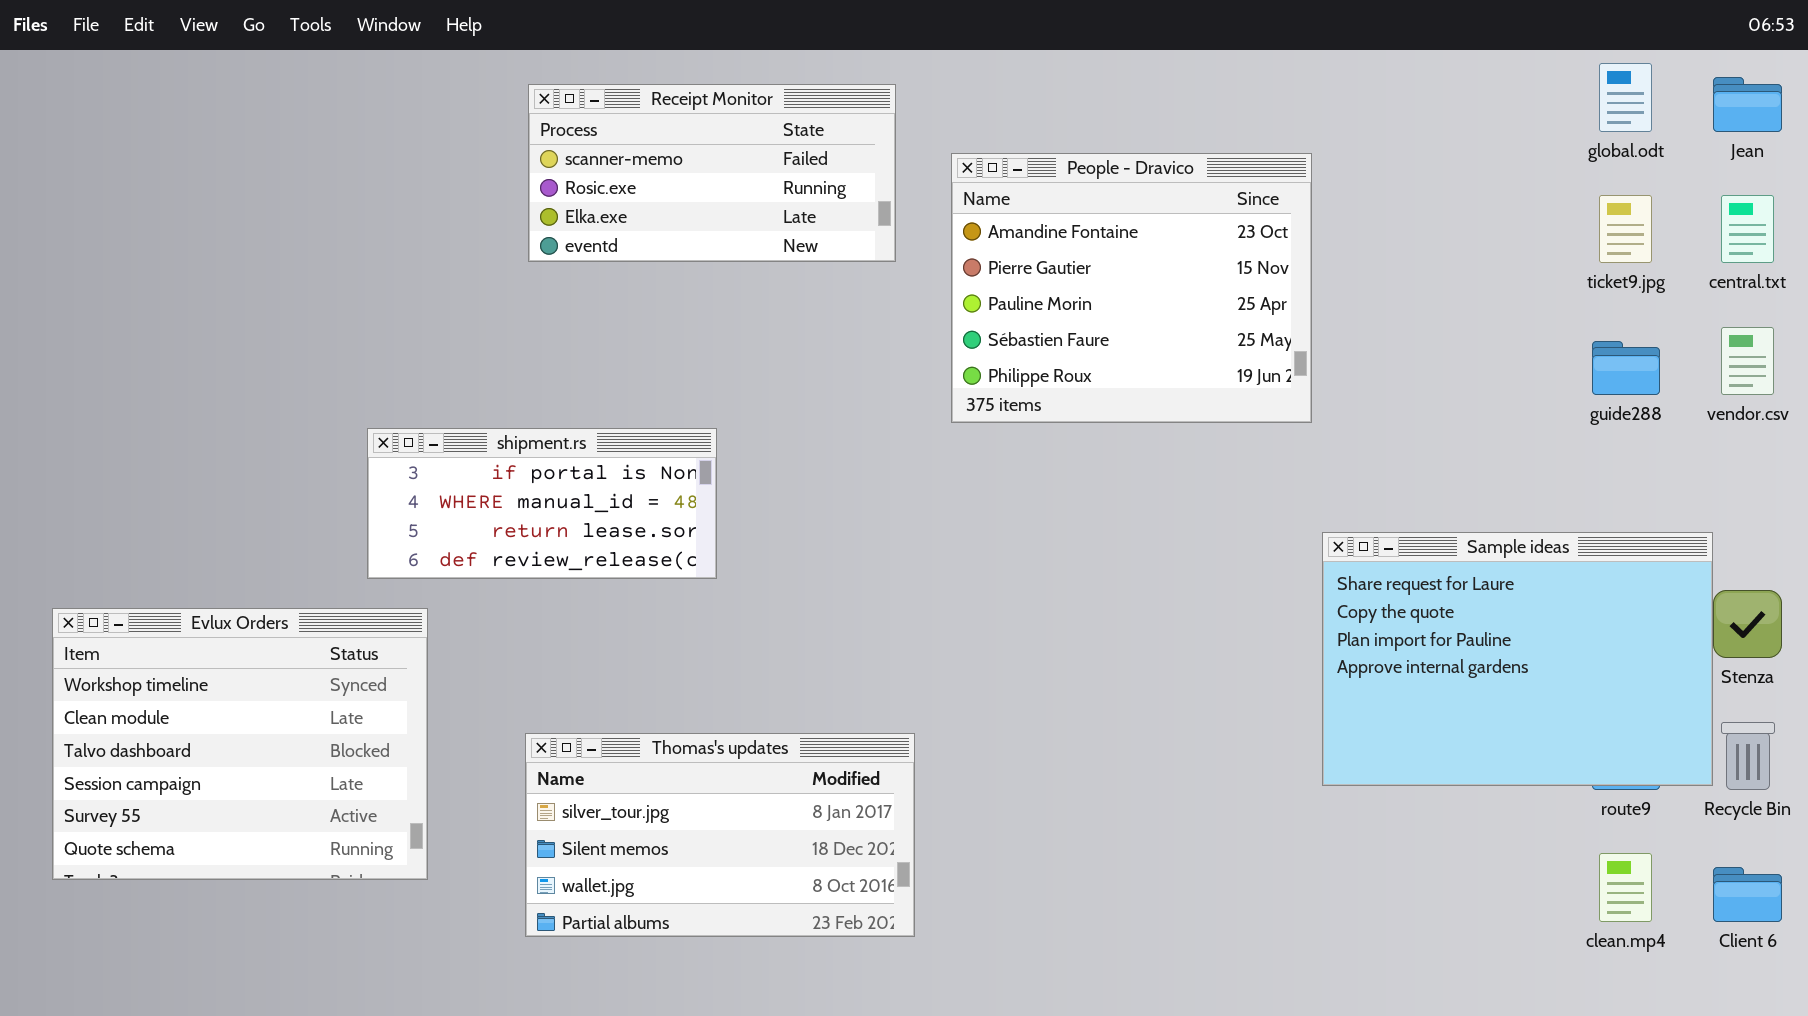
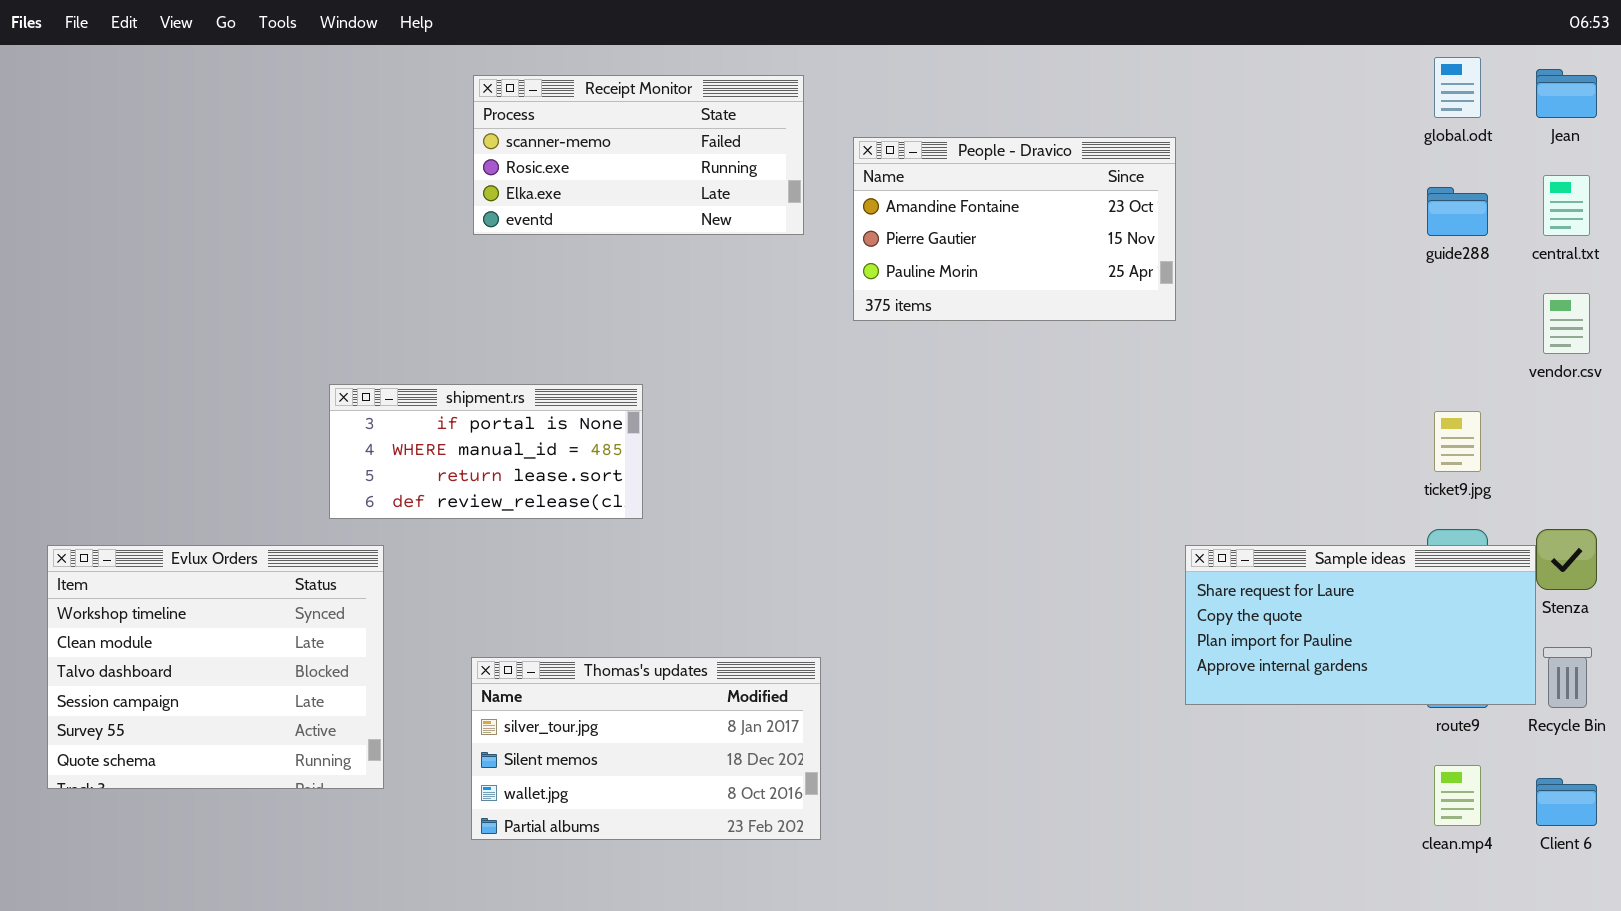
People - Dravico: [951,153,1312,423] -> [853,137,1176,321], resized
ticket9.jpg: [1599,195,1652,263] -> [1434,411,1481,472], moved
guide288: [1592,341,1660,395] -> [1427,187,1488,236], moved
Sample ideas: [1322,532,1713,786] -> [1185,545,1536,705], resized

